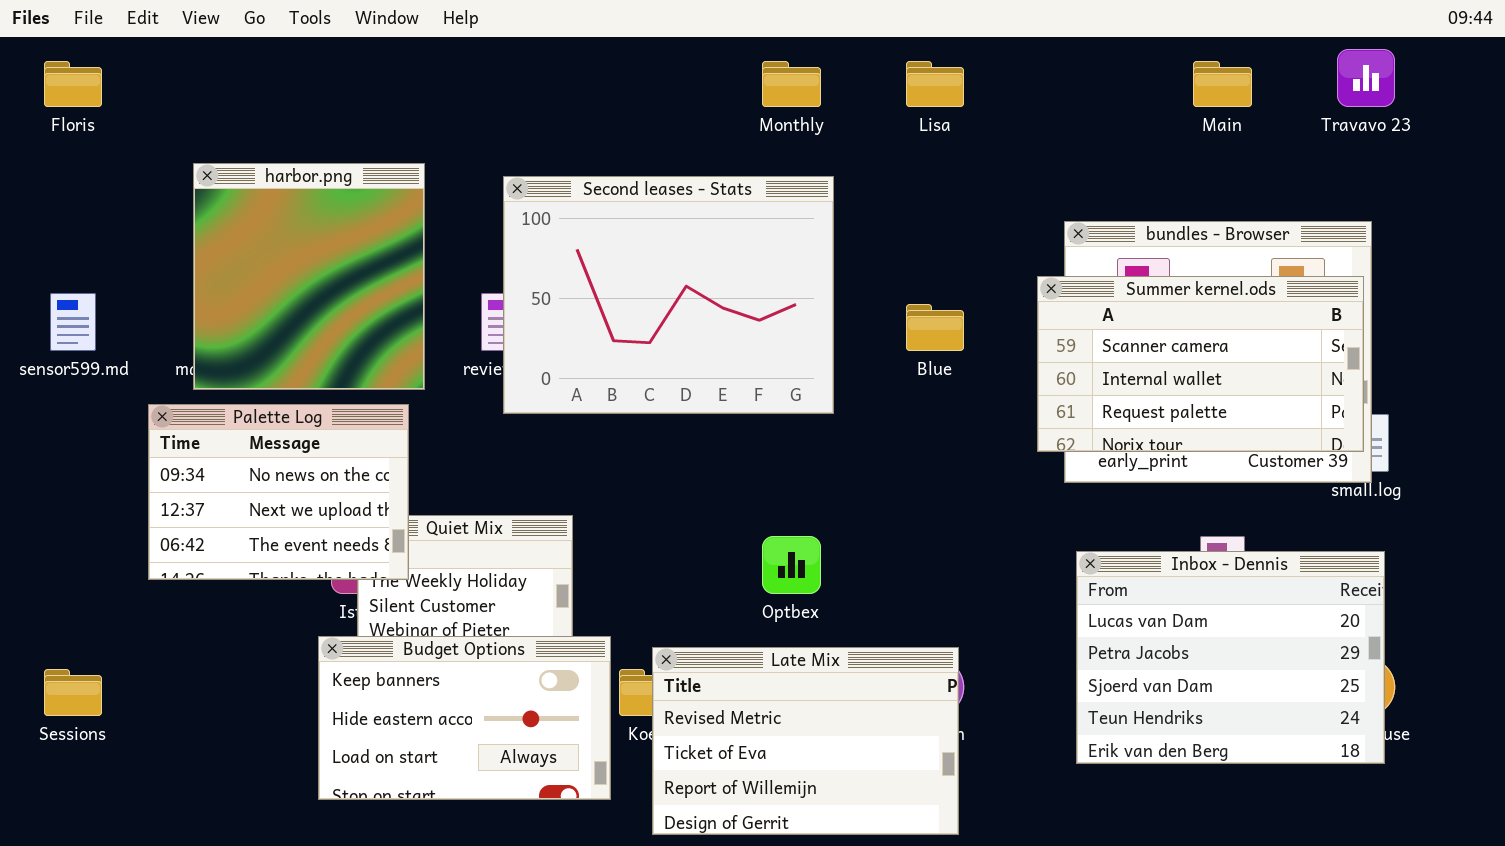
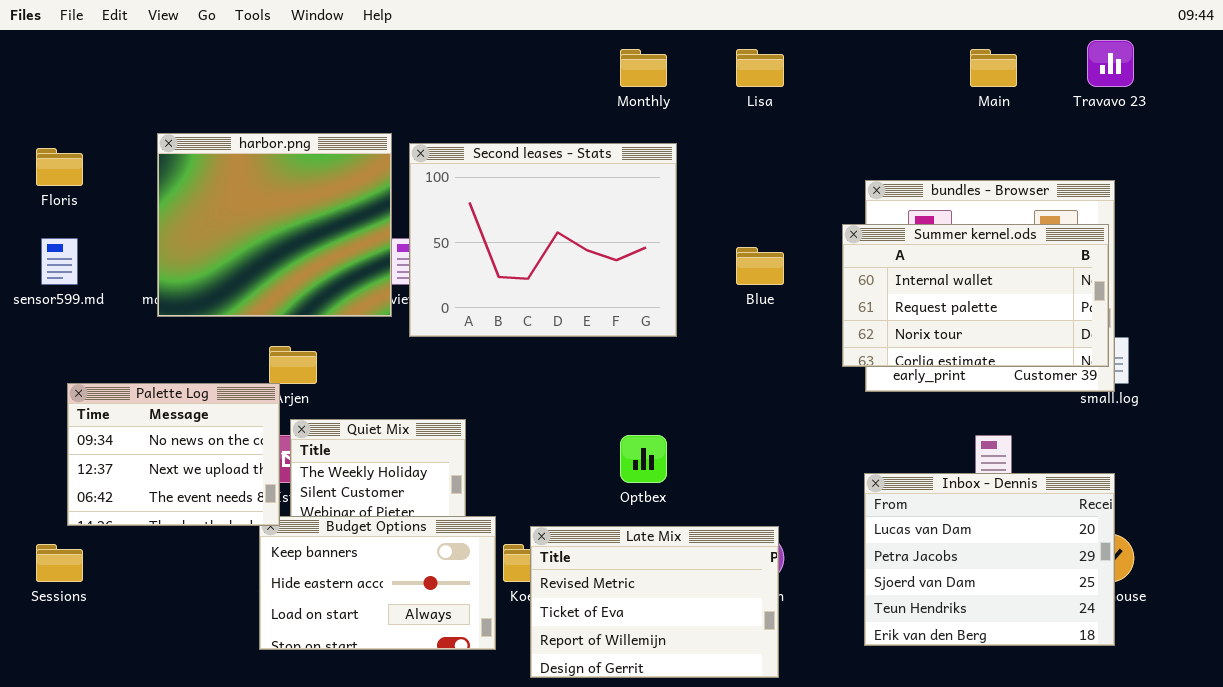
Floris: [44,61,102,107] -> [36,148,83,186], moved
harbor.png: [193,163,425,390] -> [157,133,392,317], resized
Summer kernel.ods: [1037,276,1364,452] -> [842,224,1109,367], scrolled down 1 row
Palette Log: [148,404,409,580] -> [67,383,280,526], moved
Inbox - Dennis: [1076,551,1385,764] -> [864,473,1115,646], moved

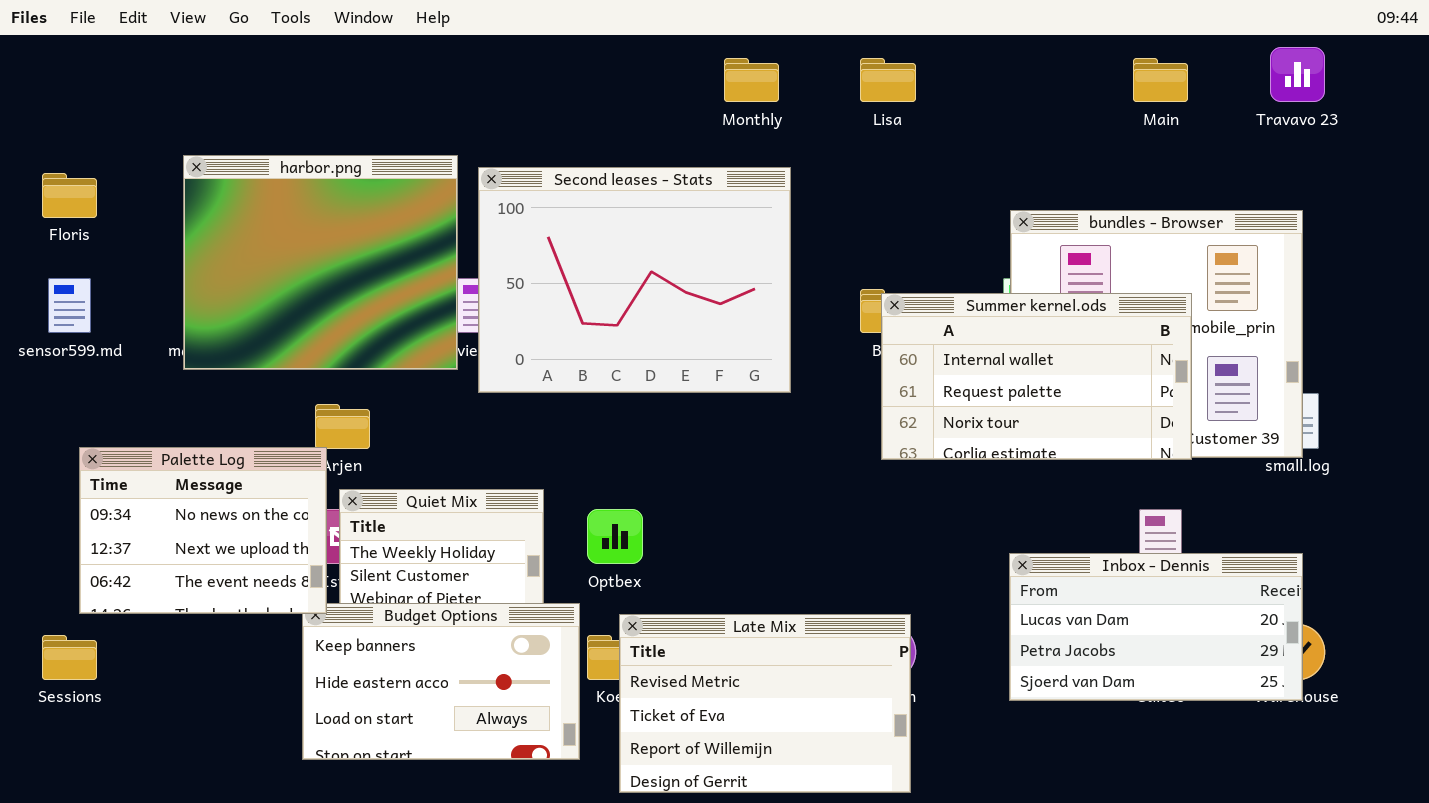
Summer kernel.ods: [842,224,1109,367] -> [881,293,1192,460], moved
Optbex: [620,435,667,483] -> [587,509,643,564], moved
Inbox - Dennis: [864,473,1115,646] -> [1009,553,1303,701], resized

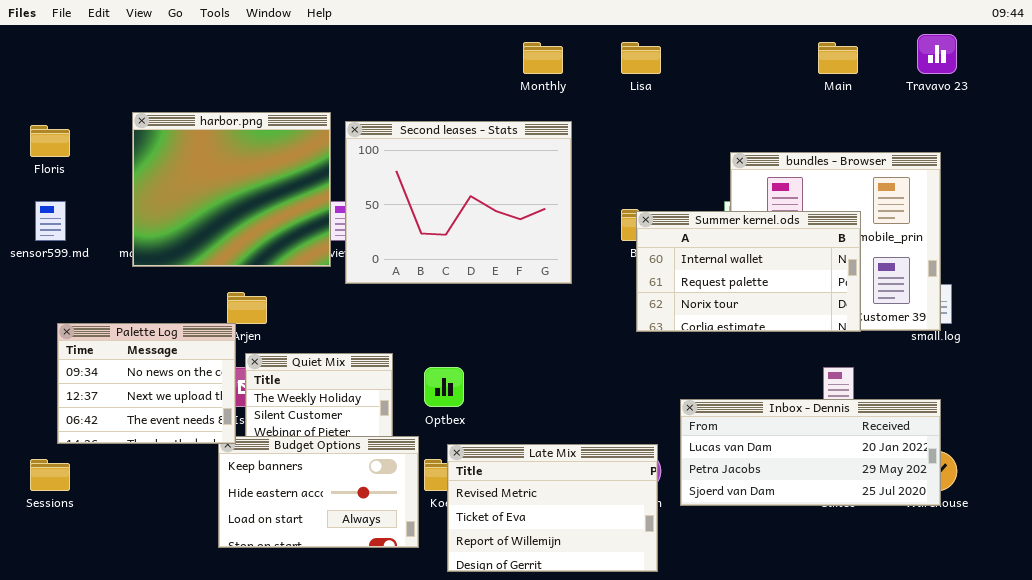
Inbox - Dennis: [1009,553,1303,701] -> [680,399,941,506], resized

